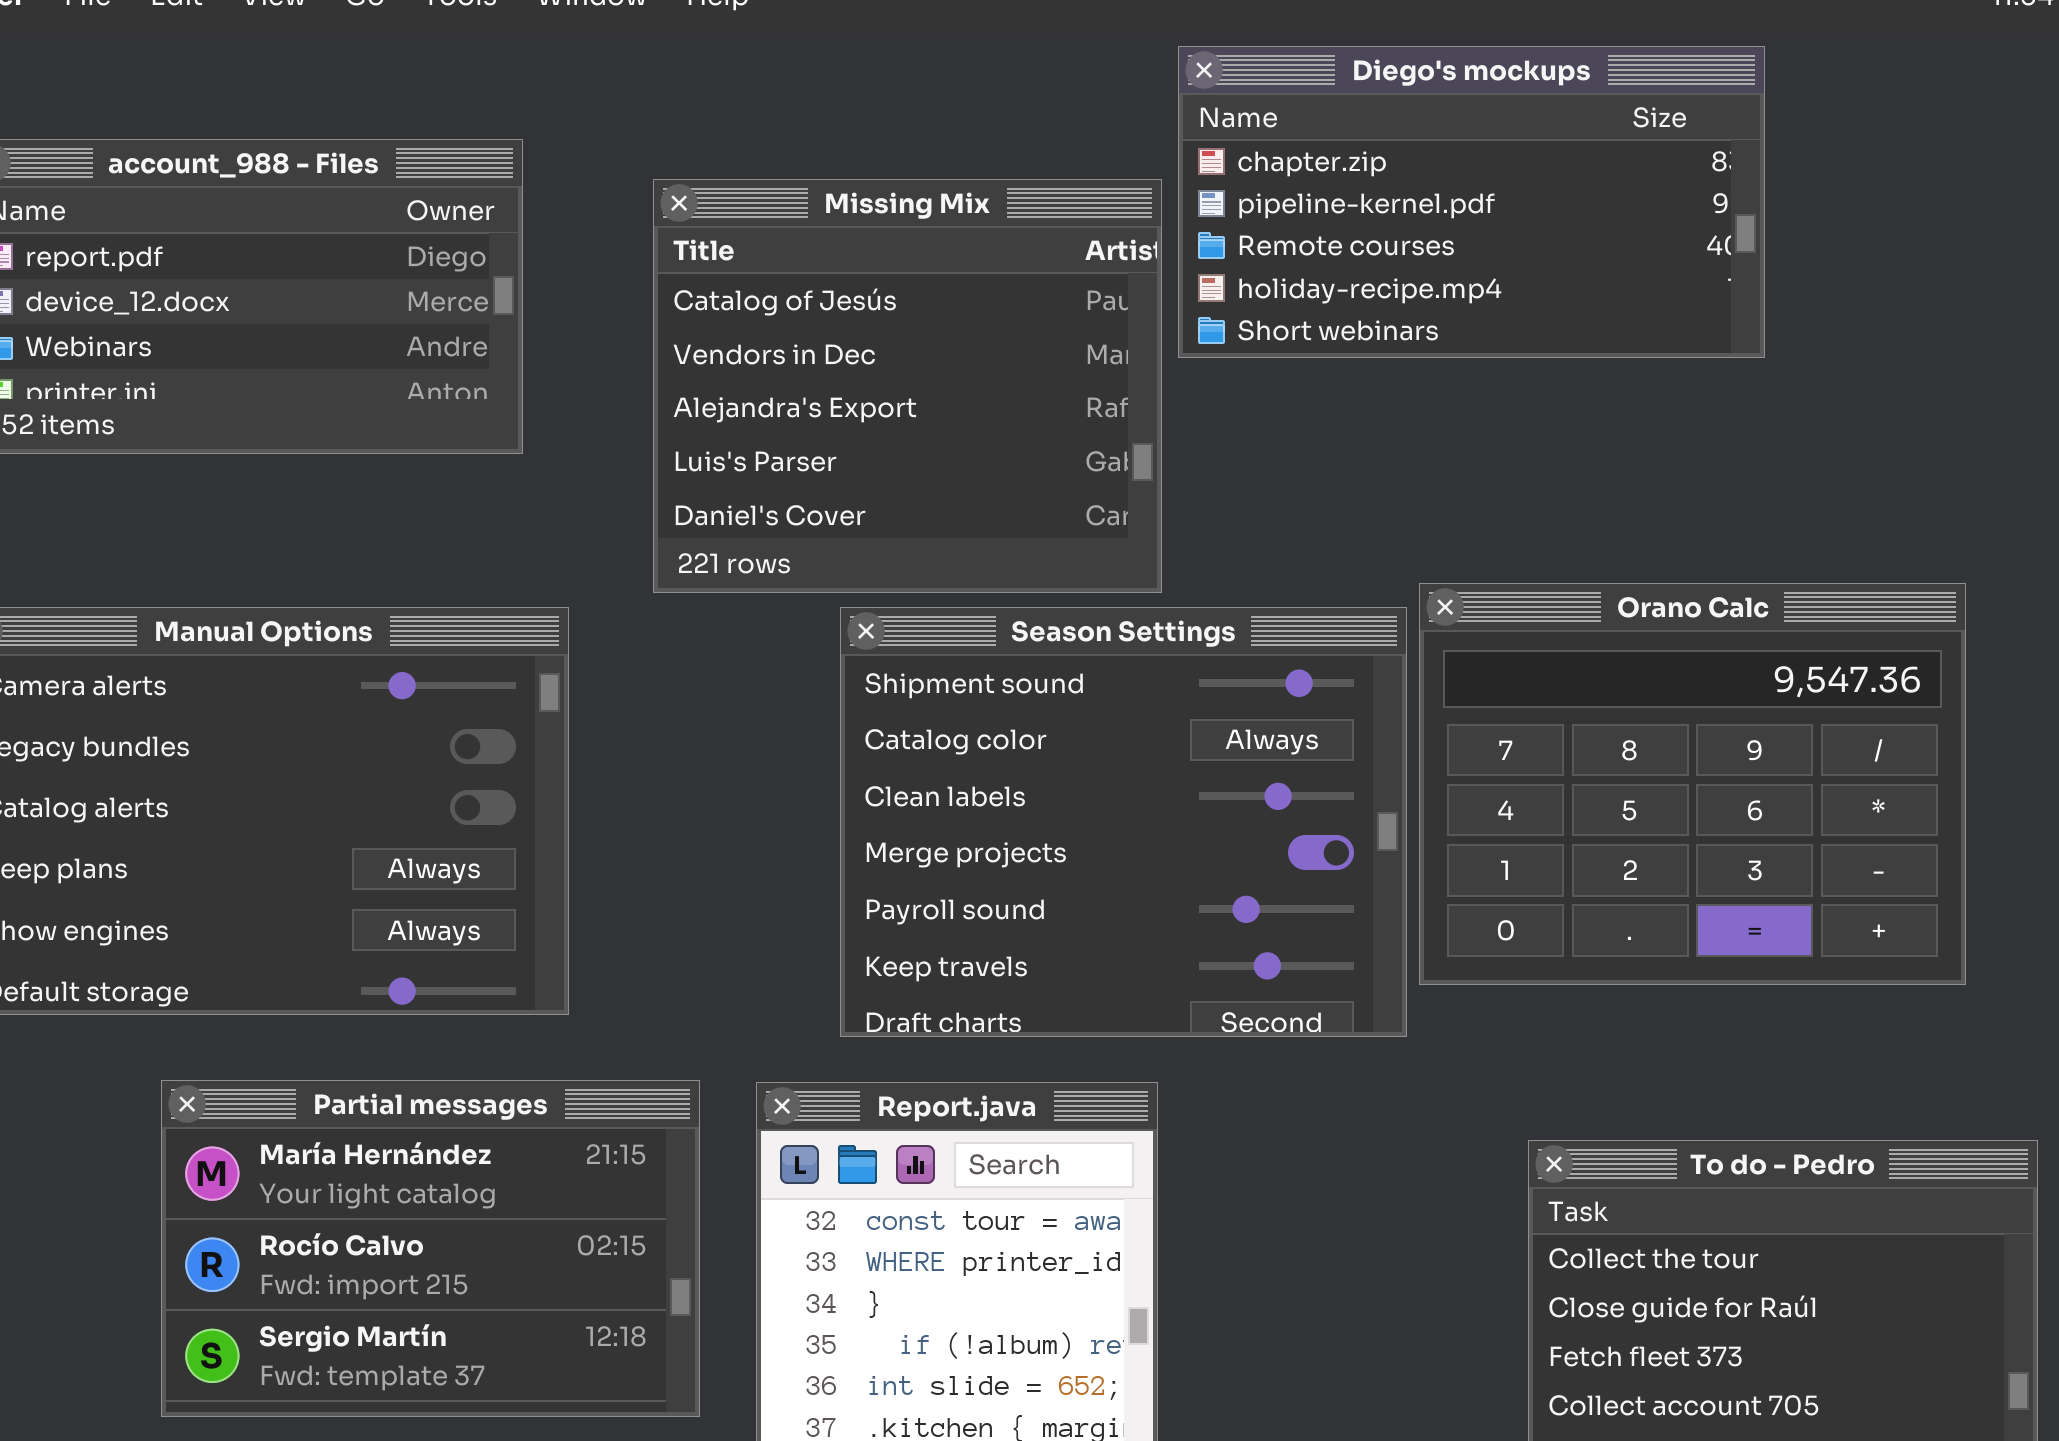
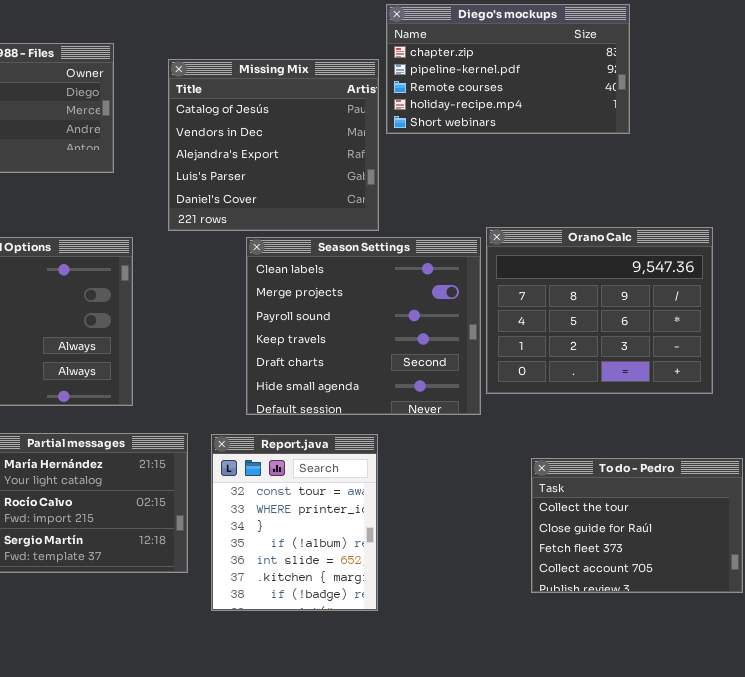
Season Settings: [840,607,1407,1037] -> [246,237,481,415], scrolled down 2 rows

